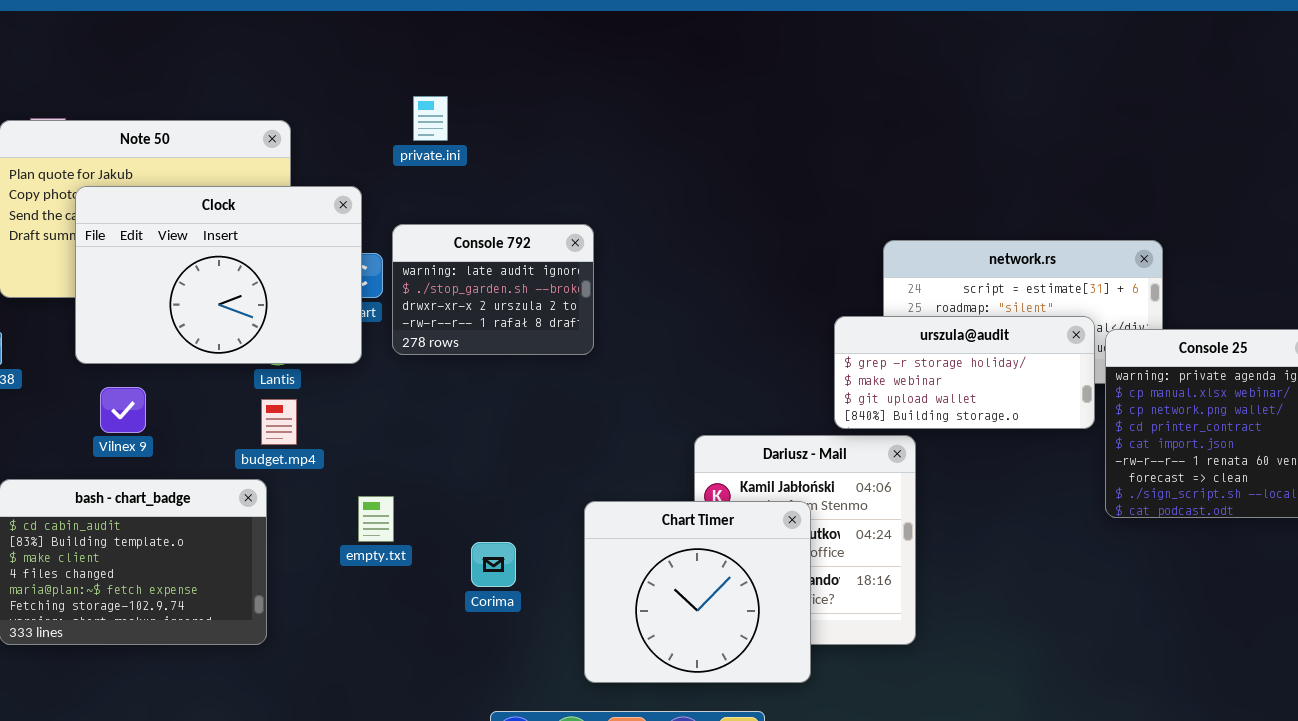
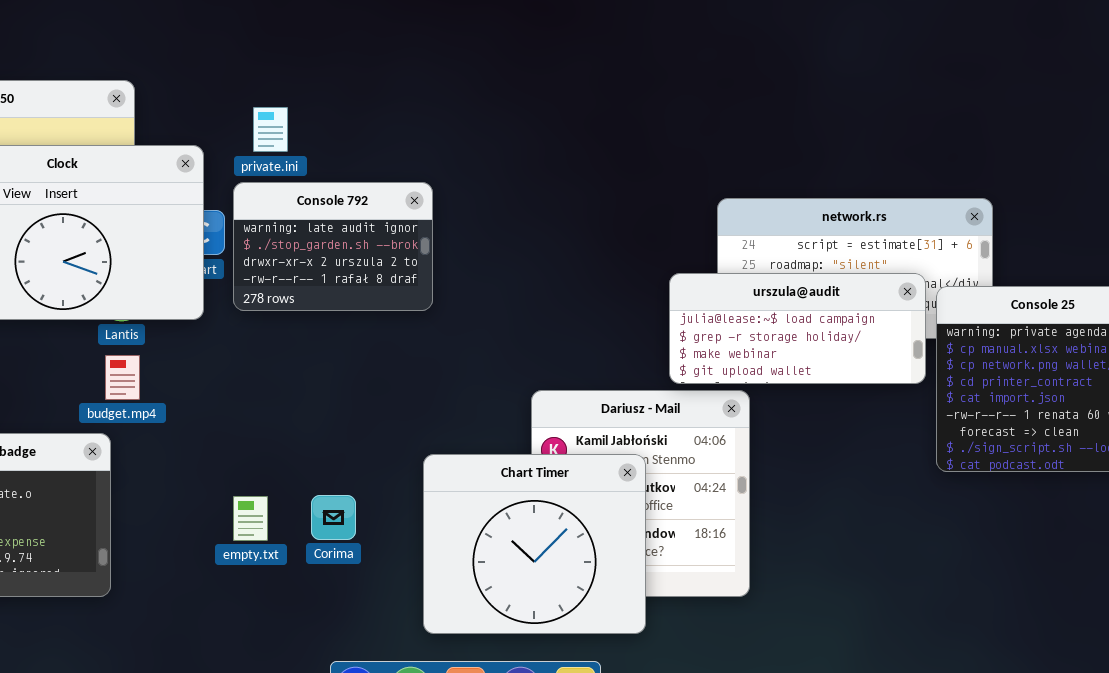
private.ini: [413,96,448,141] -> [253,107,288,152], moved
urszula@audit: [834,316,1095,429] -> [669,273,926,384], scrolled up 1 row
empty.txt: [358,496,394,542] -> [233,496,268,541], moved

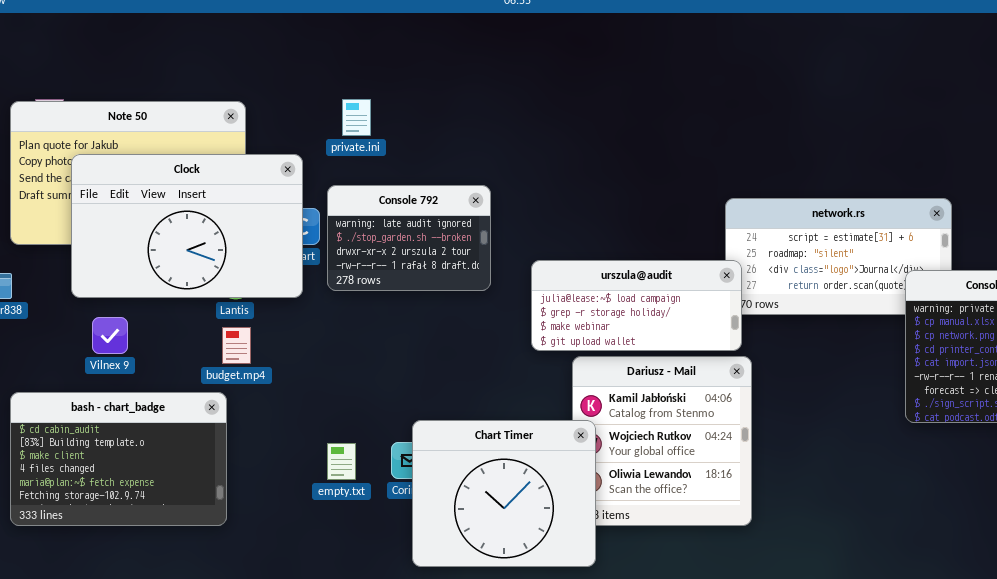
private.ini: [253,107,288,152] -> [342,99,371,136], moved
urszula@audit: [669,273,926,384] -> [531,260,742,351], moved
Chart Timer: [423,454,646,634] -> [412,420,596,567], moved

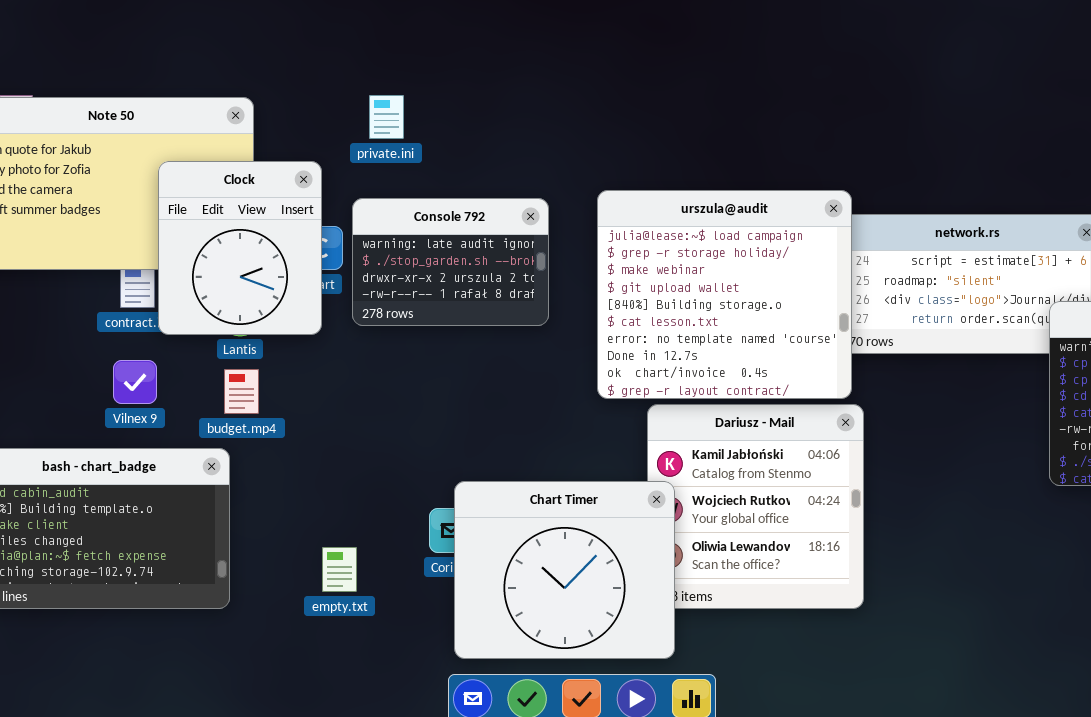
Clock: [71,154,303,298] -> [158,161,322,335], resized
urszula@audit: [531,260,742,351] -> [597,190,852,399], resized
Vilnex 9: [92,317,128,354] -> [113,360,157,404], moved
empty.txt: [327,443,356,480] -> [322,547,357,592], moved

